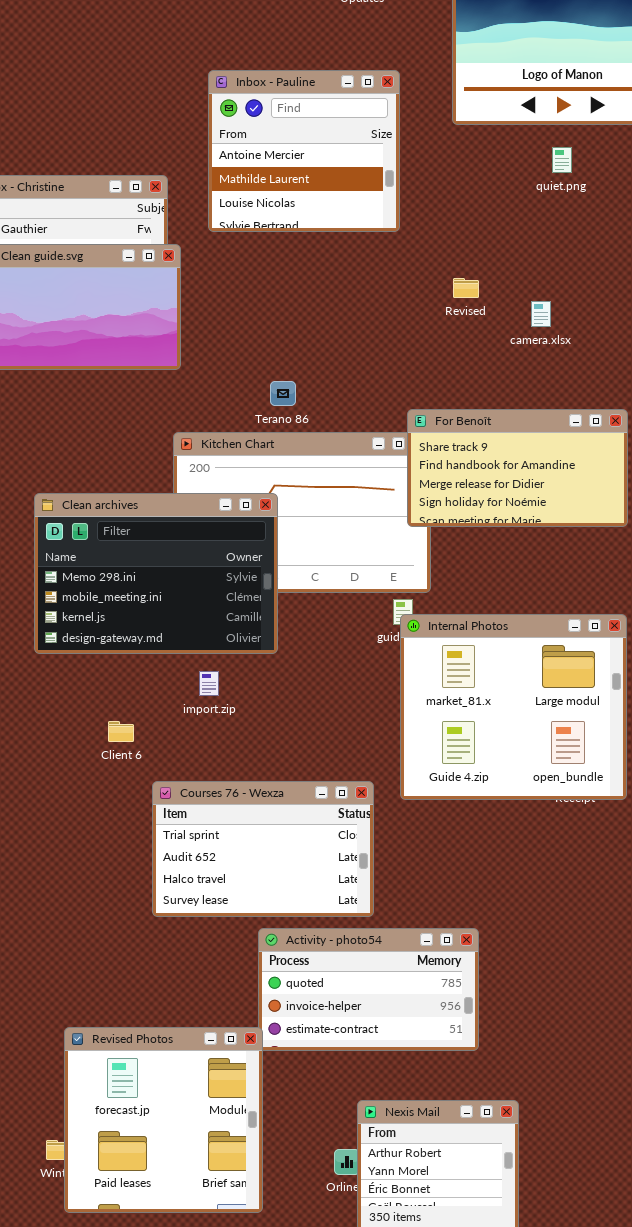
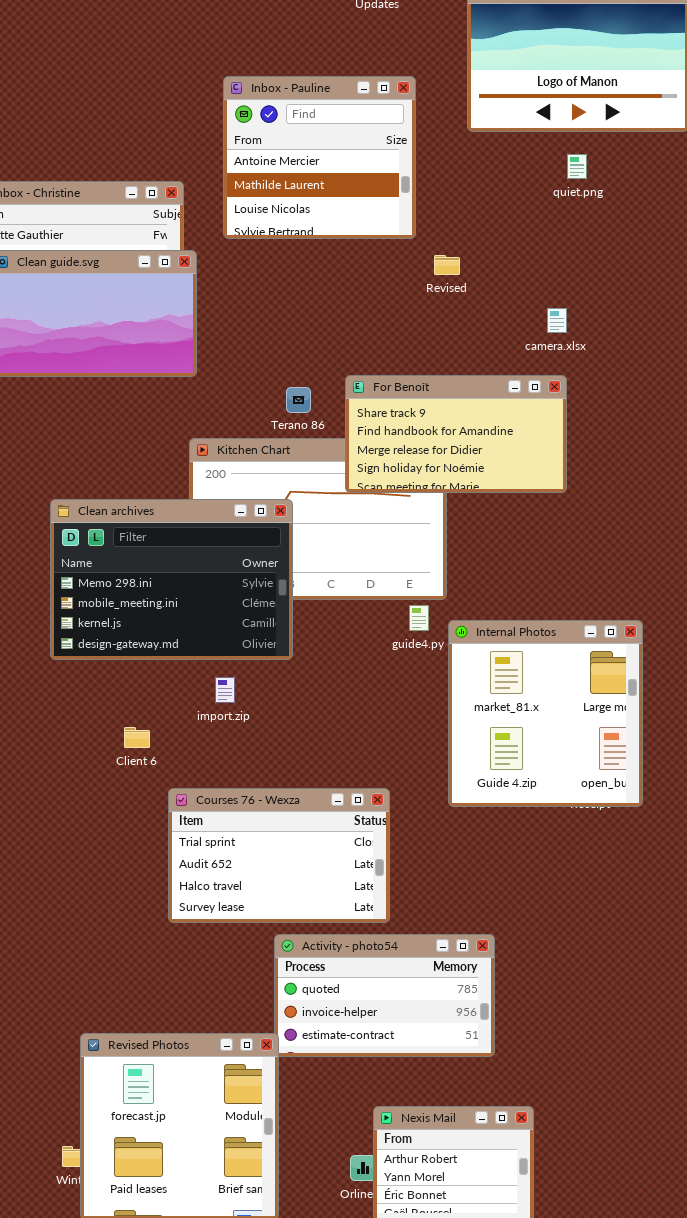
Revised: [453,278,479,298] -> [434,255,460,275], moved
For Benoît: [407,409,628,527] -> [345,375,567,493], moved
Internal Photos: [400,614,627,800] -> [448,620,643,807], resized

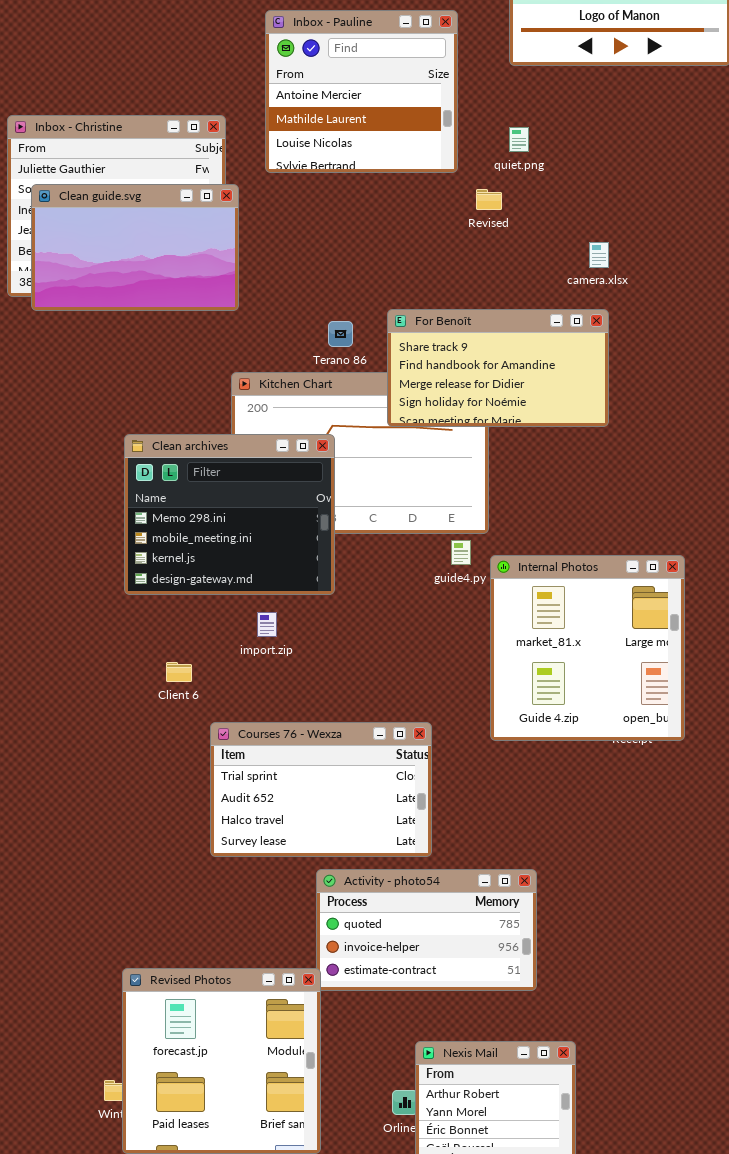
quiet.png: [567,154,587,179] -> [509,127,529,152], moved
Clean archives: [50,499,293,660] -> [124,434,335,595], resized

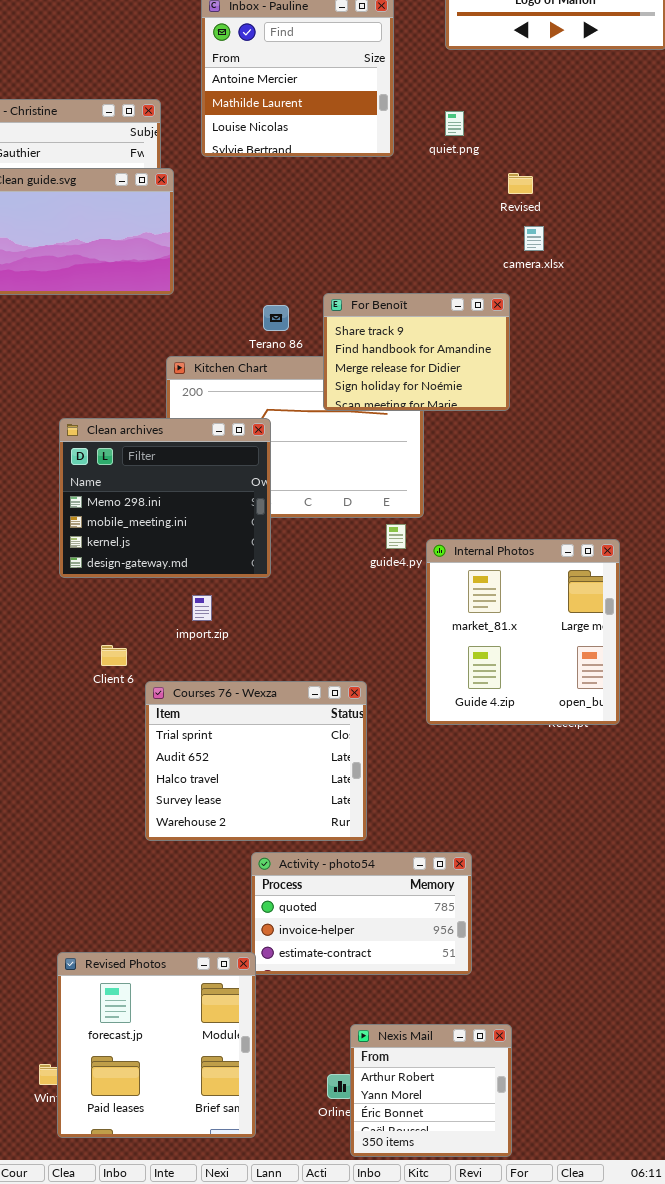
Revised: [476,189,502,210] -> [508,173,533,194], moved
For Benoît: [387,309,609,427] -> [323,293,510,411], resized
Courses 76 - Wexza: [210,722,432,857] -> [145,681,367,841], resized

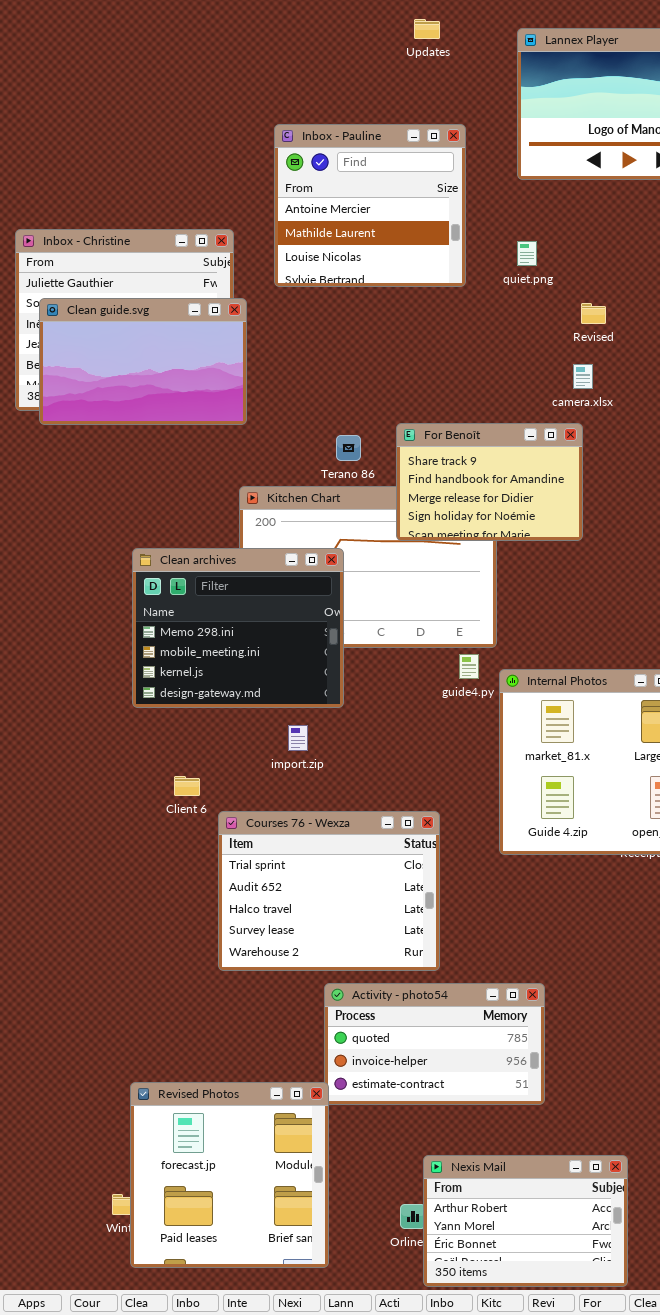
camera.xlsx: [524,226,544,251] -> [573,364,593,389], moved
import.zip: [192,595,212,621] -> [288,725,308,751], moved
Nexis Mail: [350,1024,512,1157] -> [423,1155,628,1287], resized

